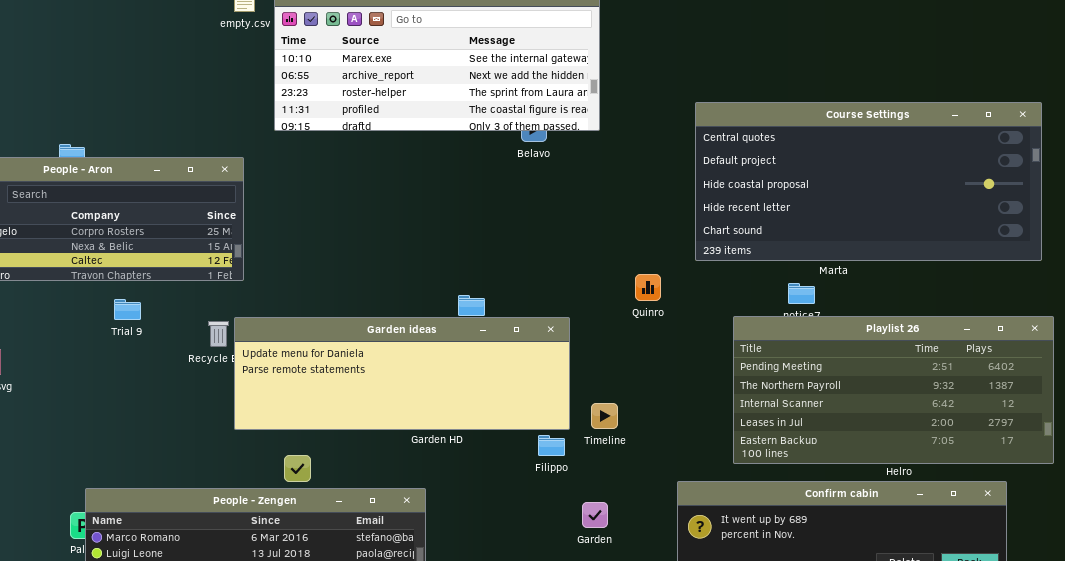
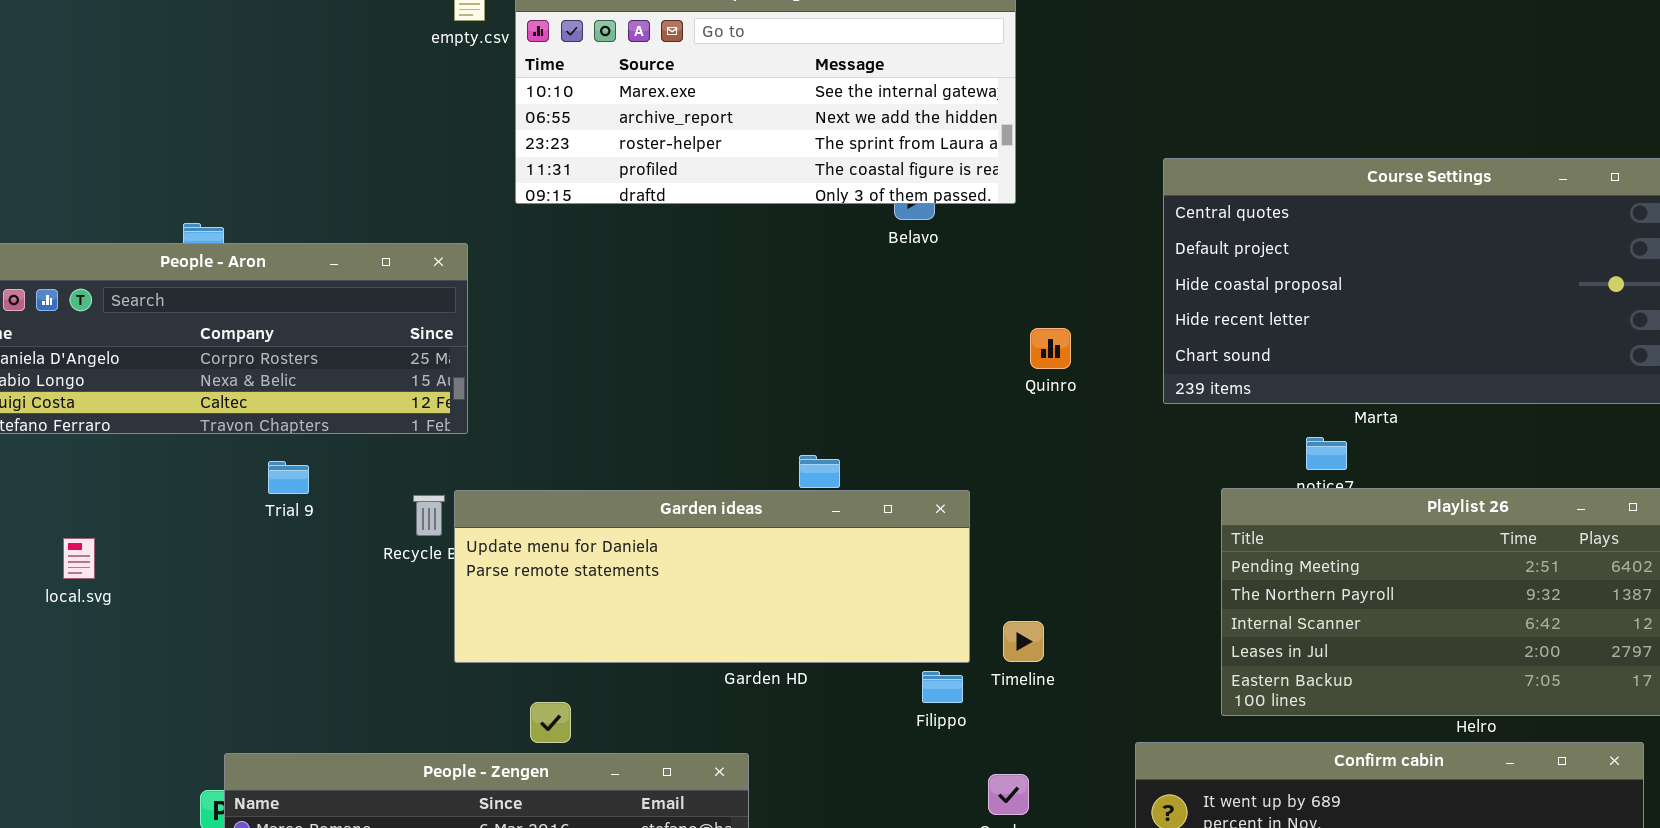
Quinro: [635,274,661,301] -> [1030,328,1071,369], moved

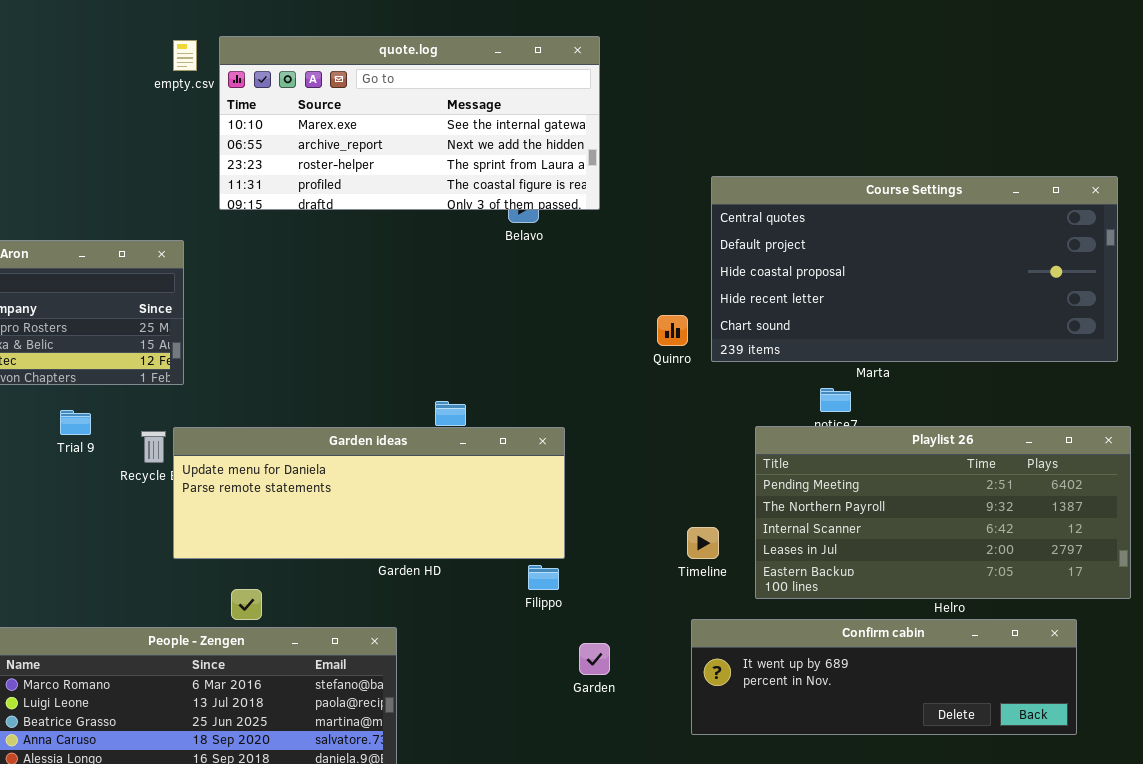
Quinro: [1030,328,1071,369] -> [657,315,688,346], moved
Trial 9: [268,461,309,494] -> [60,410,91,435], moved
Timeline: [1003,621,1044,662] -> [687,527,719,559], moved

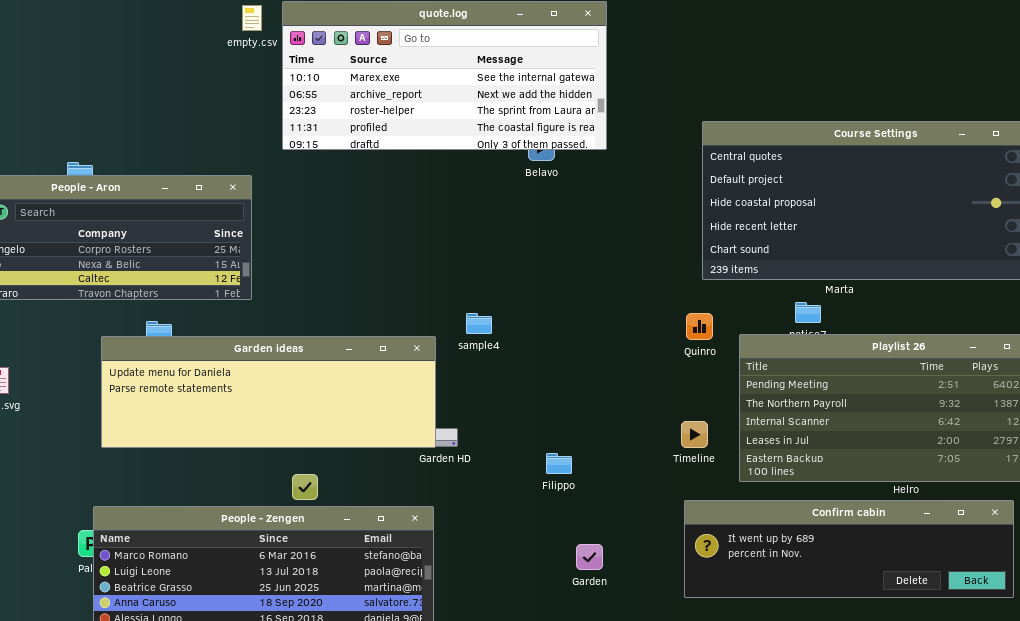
Quinro: [657,315,688,346] -> [686,313,713,340], moved
Garden ideas: [173,427,565,559] -> [101,336,436,448], moved
Garden: [579,643,610,675] -> [576,544,603,570], moved

